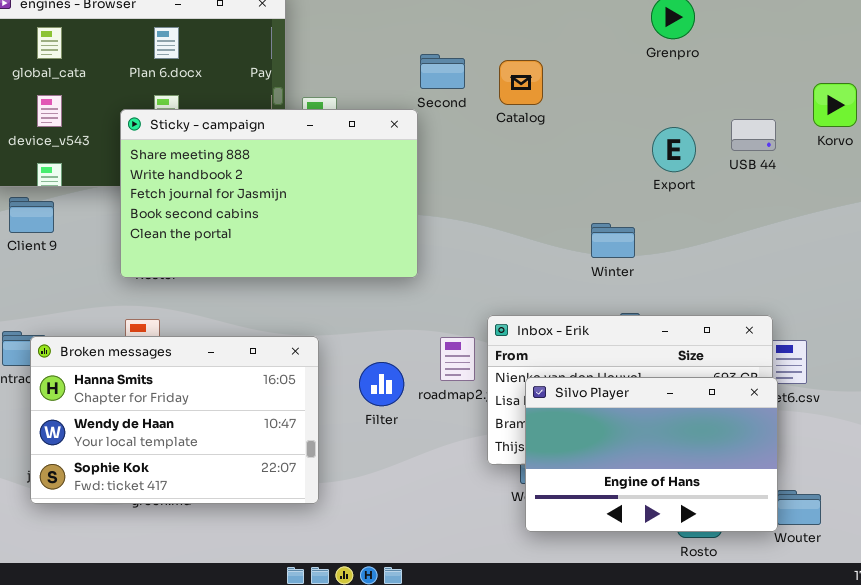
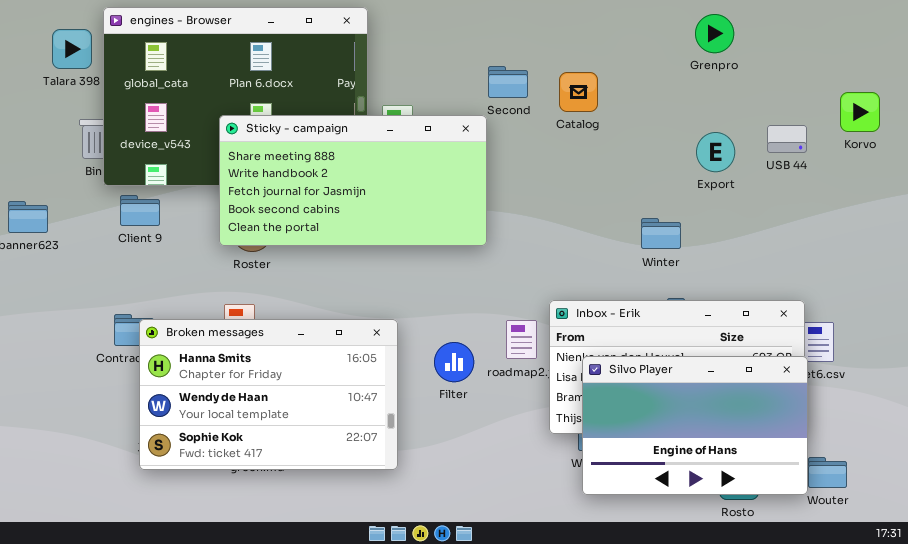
Sticky - campaign: [120,109,418,278] -> [219,115,487,246], resized

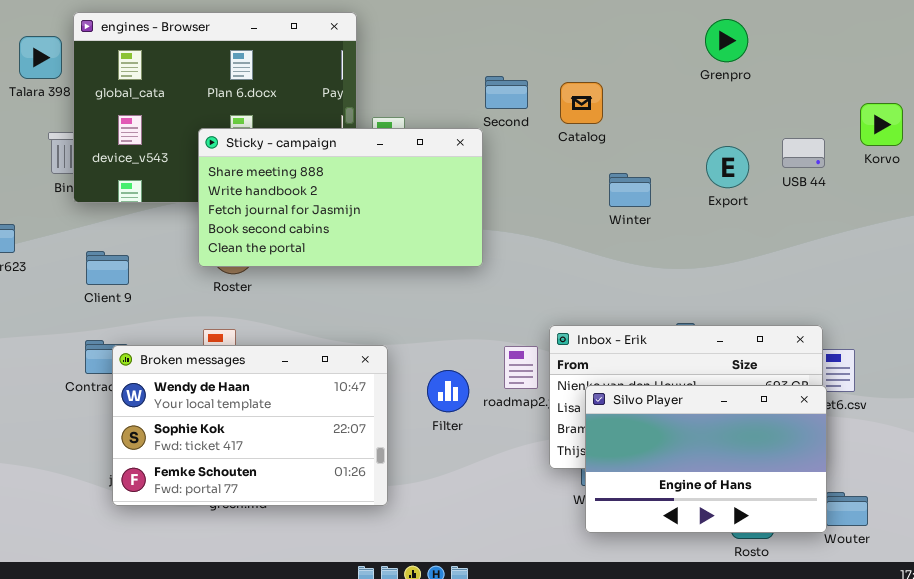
Client 9: [120,195,160,226] -> [86,251,129,285], moved
Winter: [641,218,681,249] -> [609,173,651,207], moved
Broken messages: [139,319,398,470] -> [112,345,388,506], scrolled down 1 row

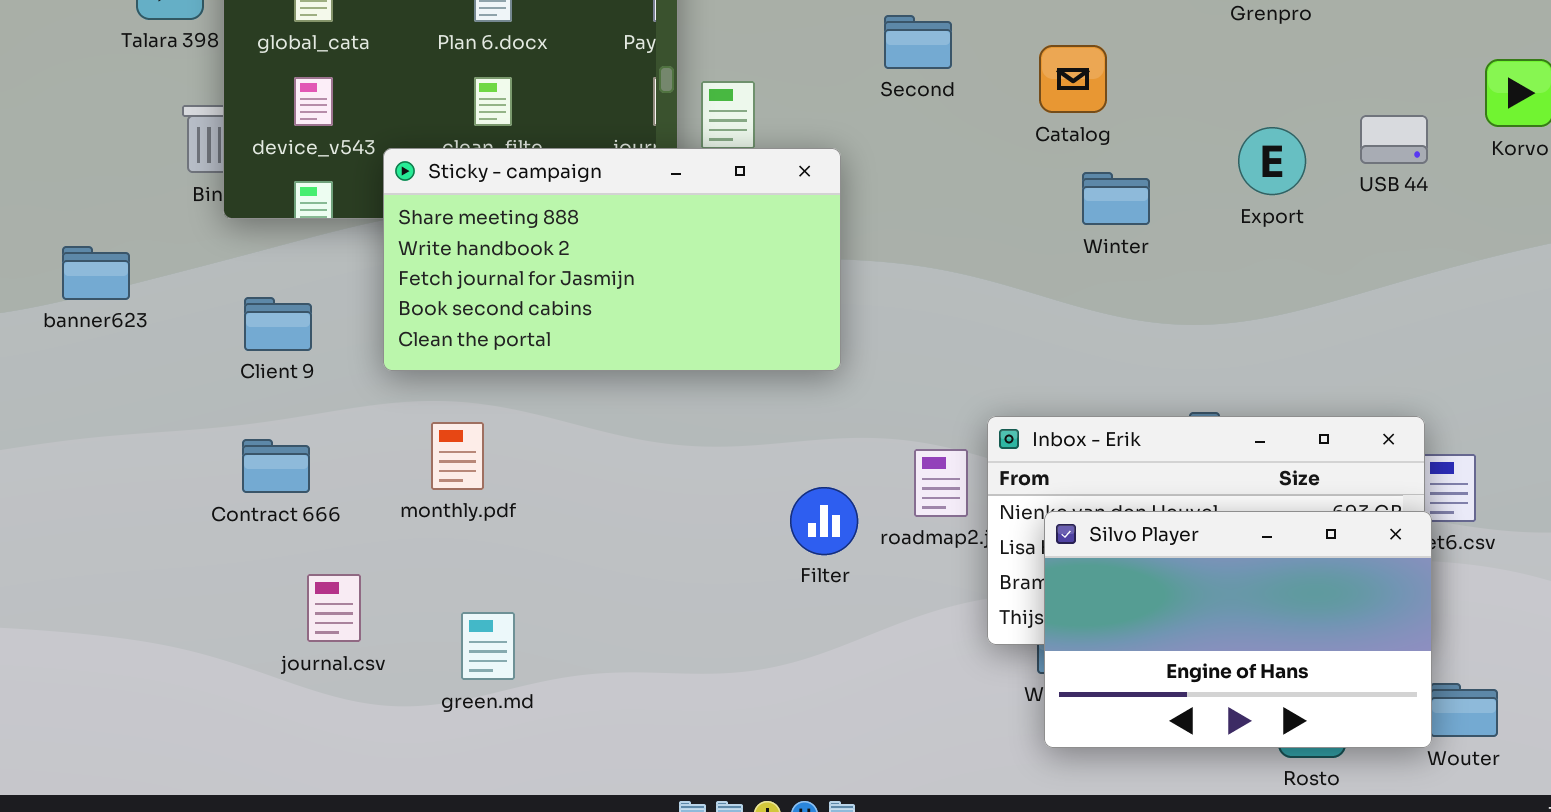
Catalog: [560,82,603,124] -> [1039,45,1107,113], moved
Sticky - campaign: [198,128,483,267] -> [383,148,841,371], moved
Broken messages: [112,345,388,506] -> none, closed

